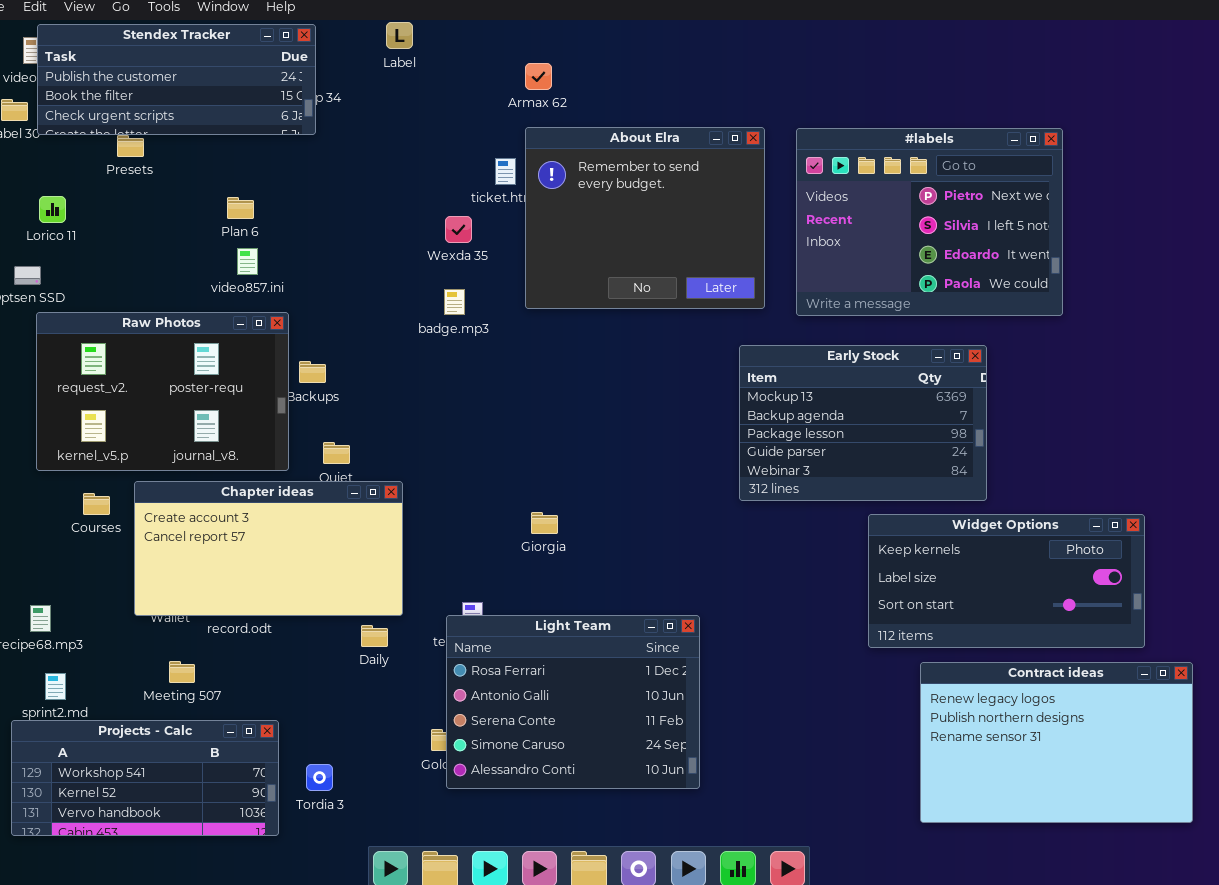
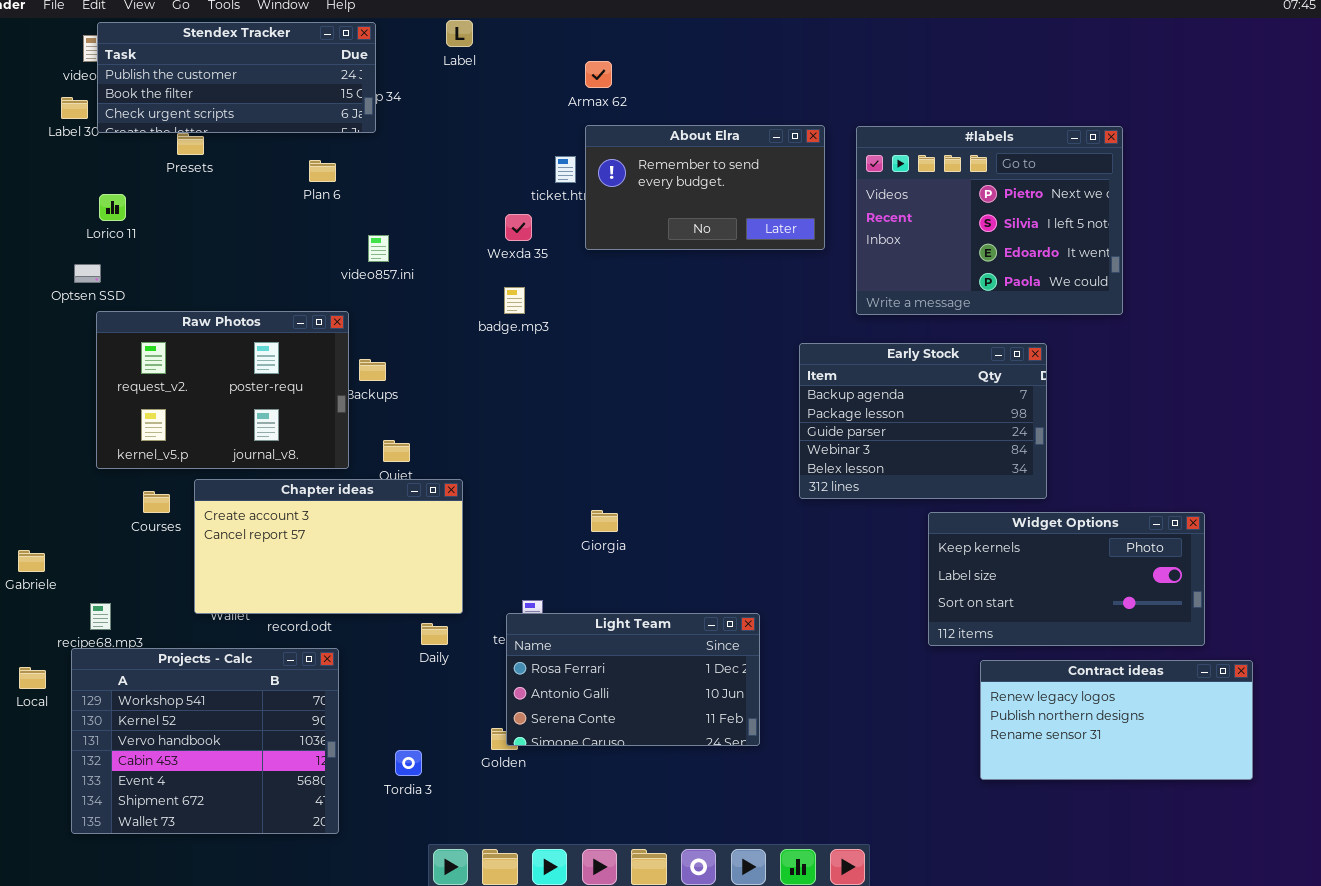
About Elra: [525,127,765,309] -> [585,125,825,250], resized
Plan 6: [227,197,254,219] -> [309,160,336,182], moved
video857.ini: [237,248,258,275] -> [368,235,389,262], moved
Early Stock: [739,345,987,501] -> [799,343,1047,499], scrolled down 1 row
Light Team: [446,615,700,789] -> [506,613,760,746], resized
Contract ideas: [920,662,1193,823] -> [980,660,1253,780], resized
Projects - Calc: [11,720,279,836] -> [71,648,339,834], resized
Tordia 3: [306,764,333,791] -> [395,750,422,776], moved

